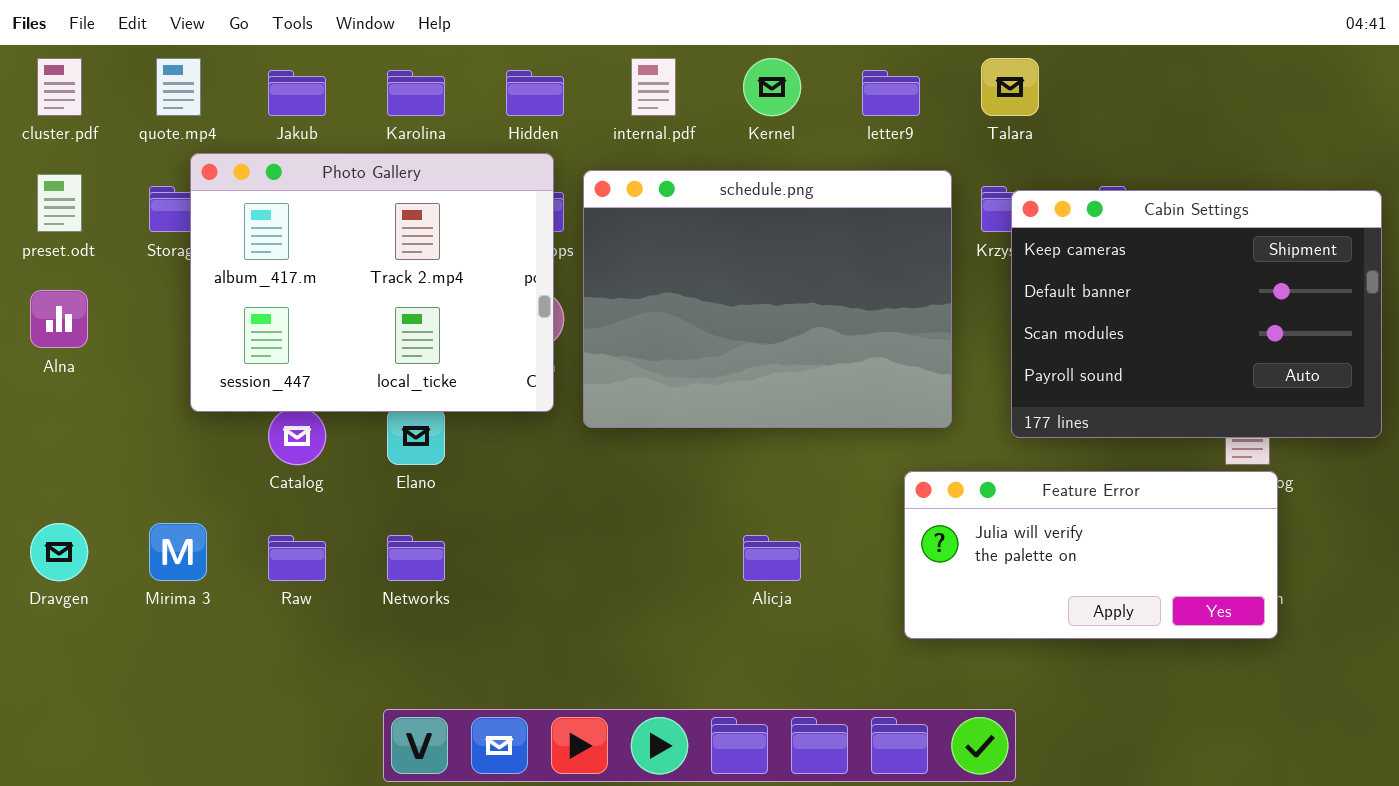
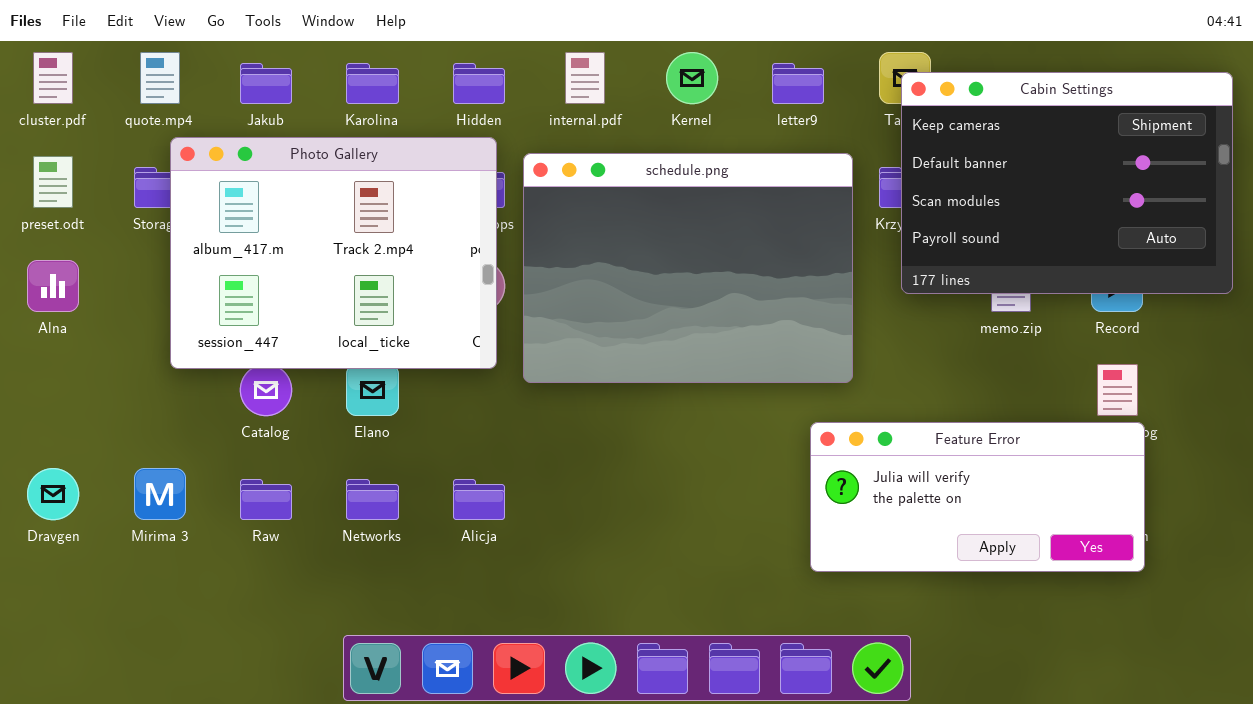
Cabin Settings: [1011,190,1382,438] -> [901,72,1233,294], moved
Alicja: [743,535,801,581] -> [453,479,505,520], moved

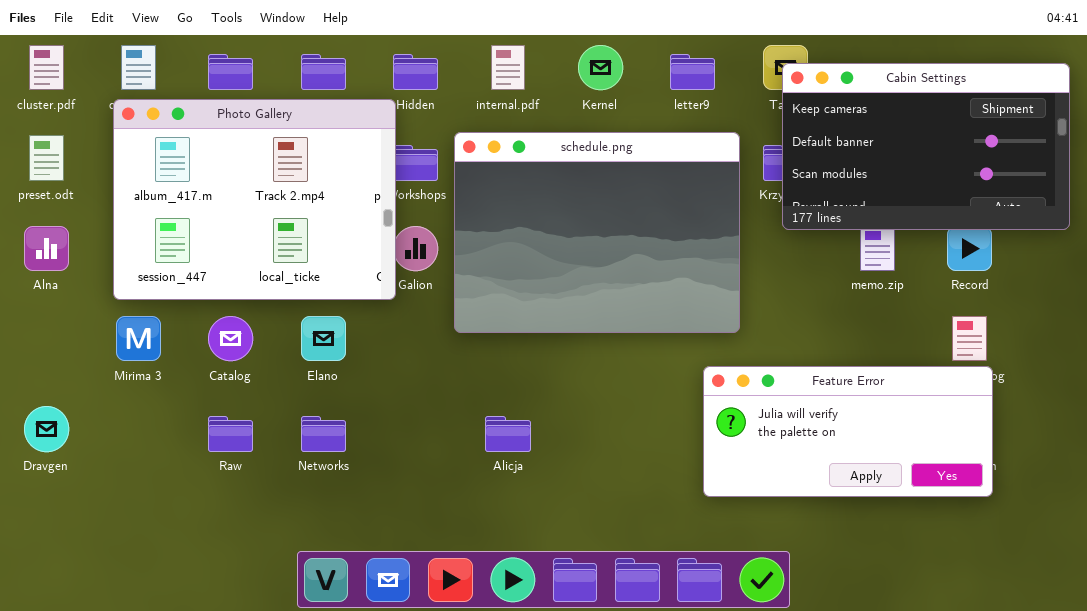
Cabin Settings: [901,72,1233,294] -> [782,63,1070,230], resized
Photo Gallery: [170,137,497,369] -> [113,99,396,300], moved
Mirima 3: [134,468,186,520] -> [116,316,161,361], moved
Alicja: [453,479,505,520] -> [485,416,531,452], moved

